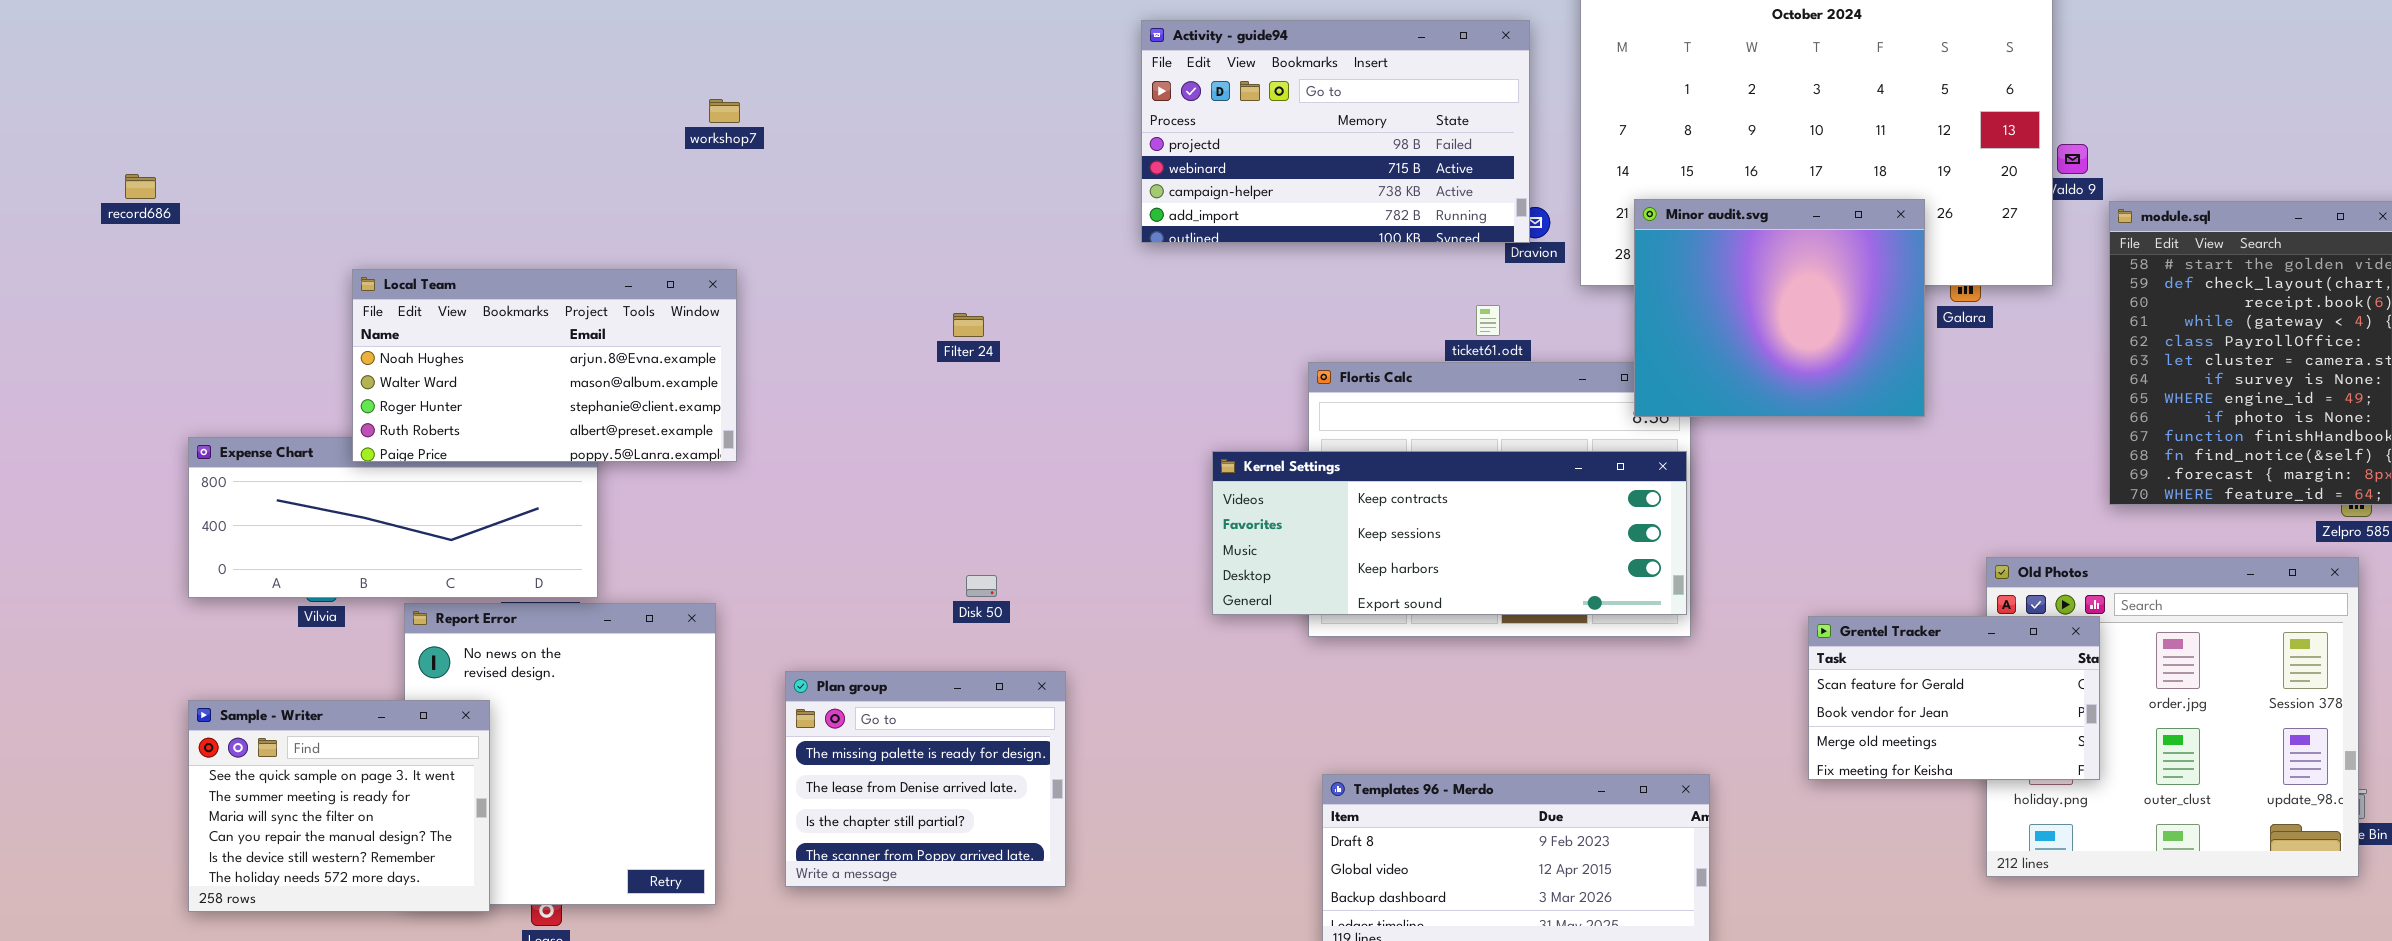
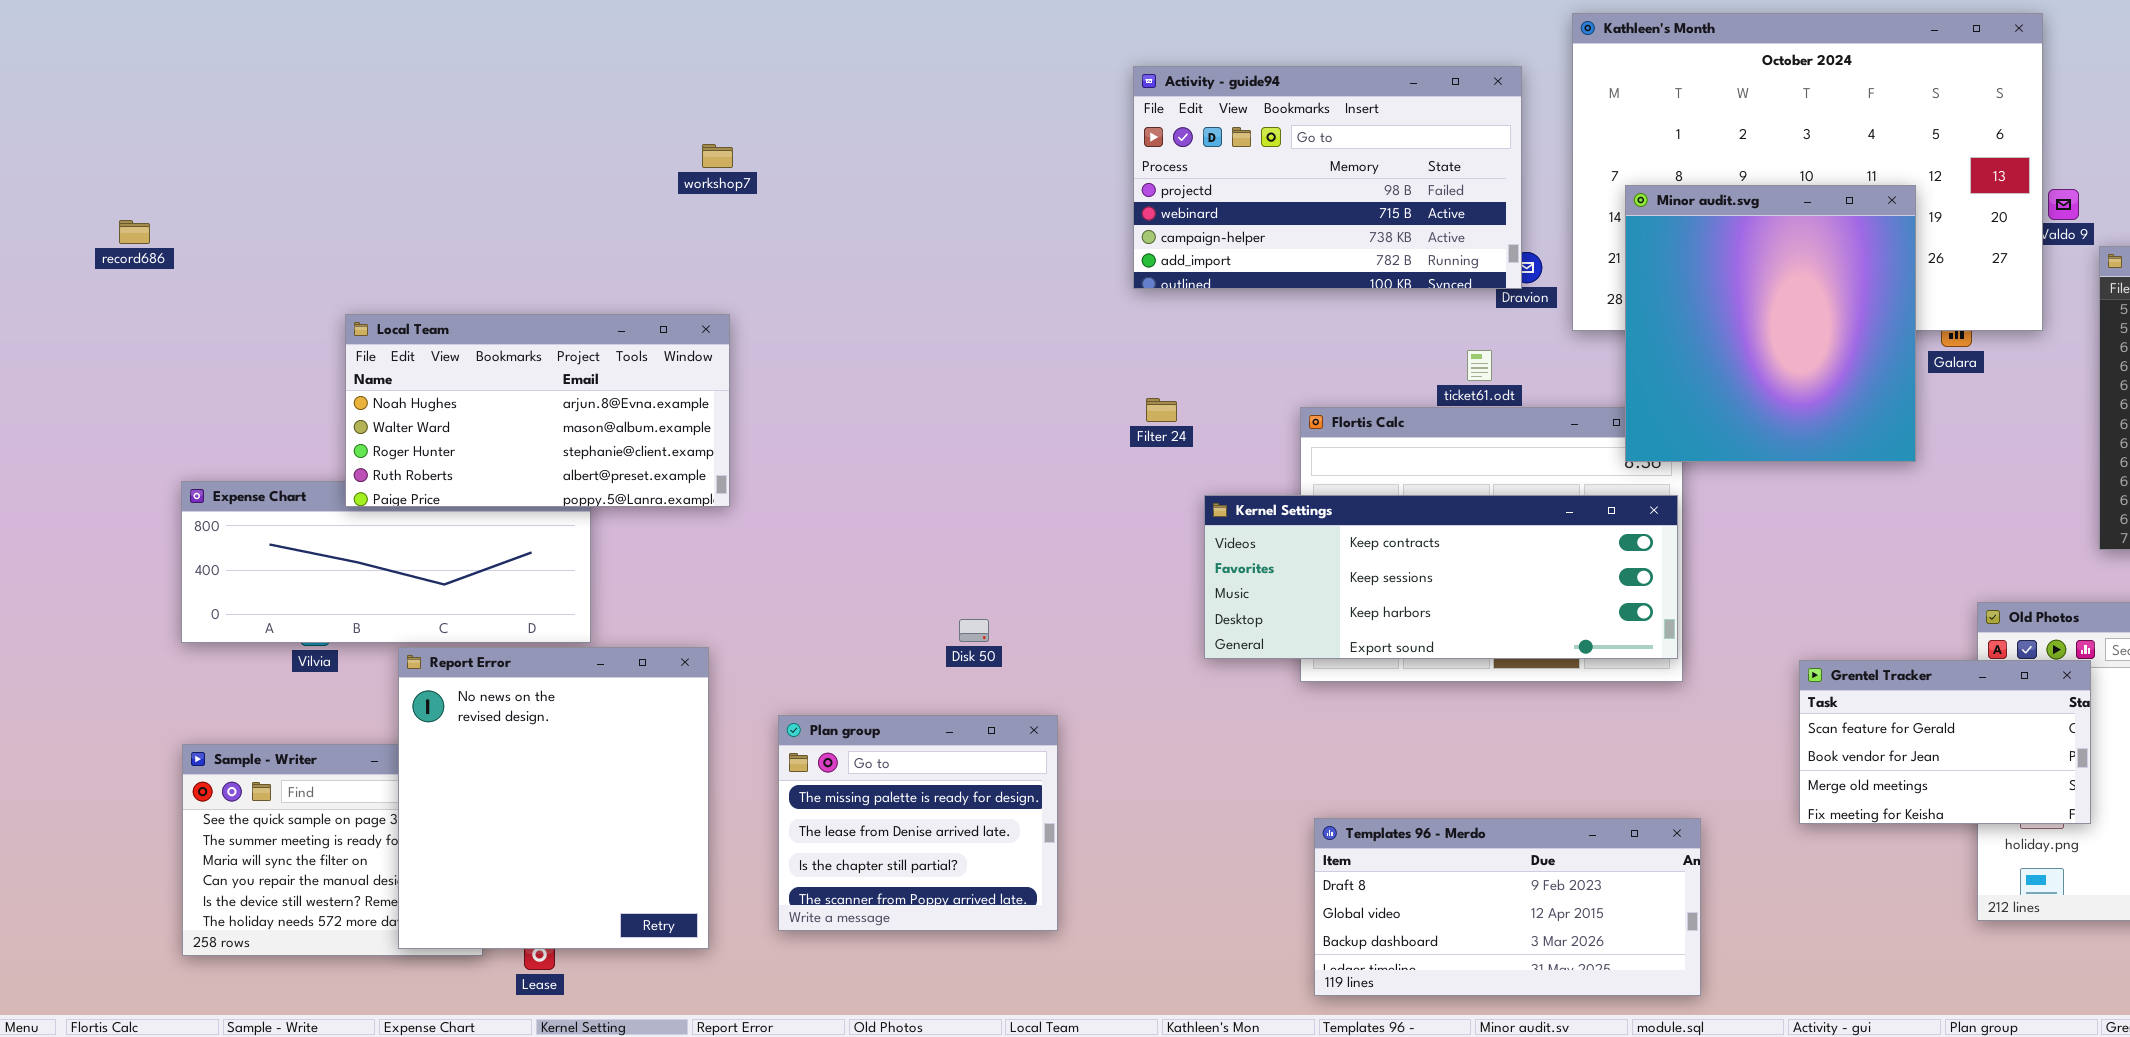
Minor audit.svg: [1634,199,1925,417] -> [1625,185,1916,462], resized
Filter 24: [953,313,984,337] -> [1146,398,1177,422], moved
Report Error: [404,603,716,905] -> [398,647,709,949], raised

